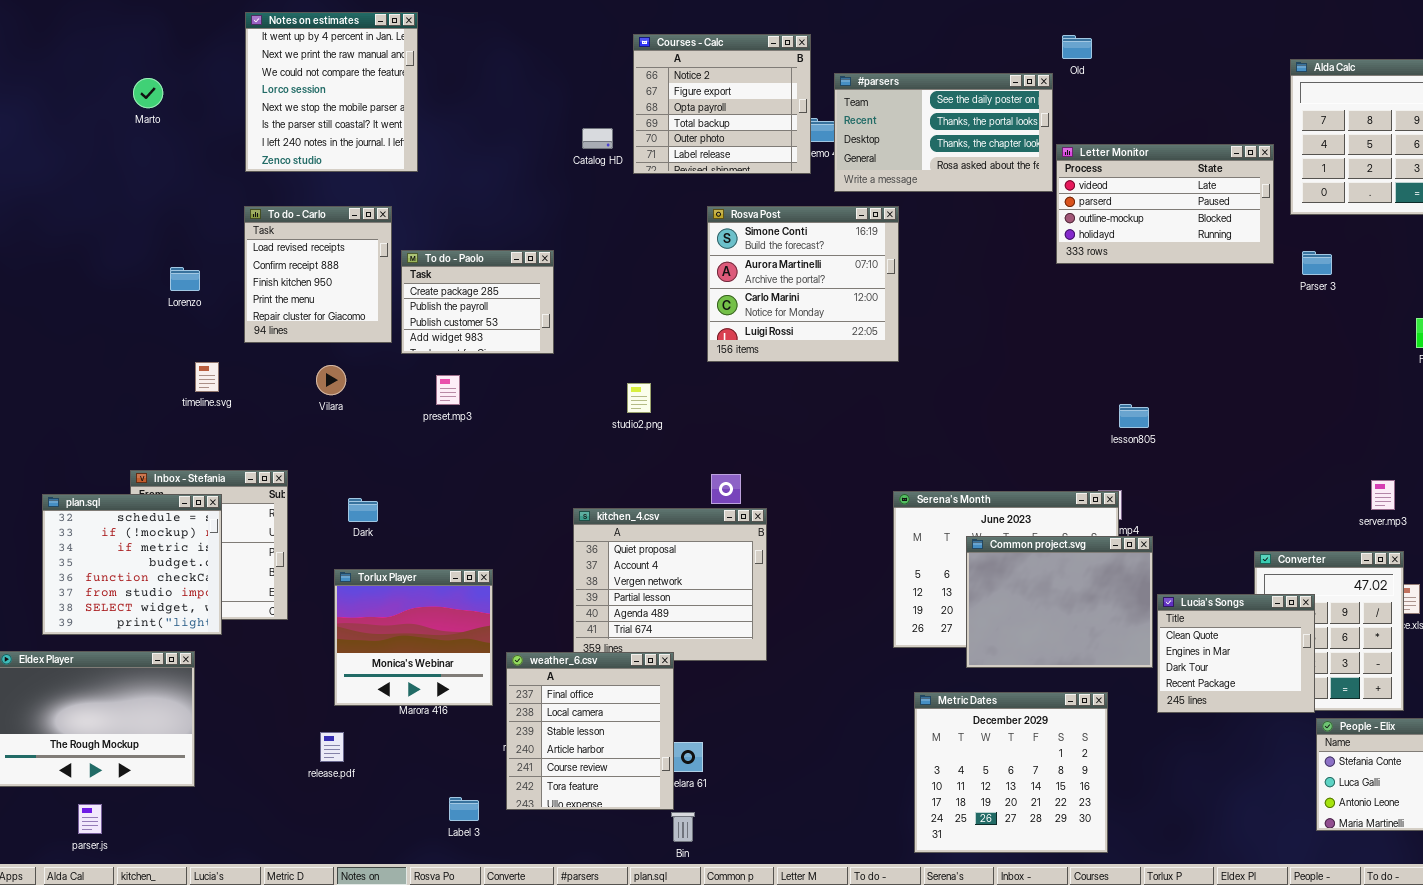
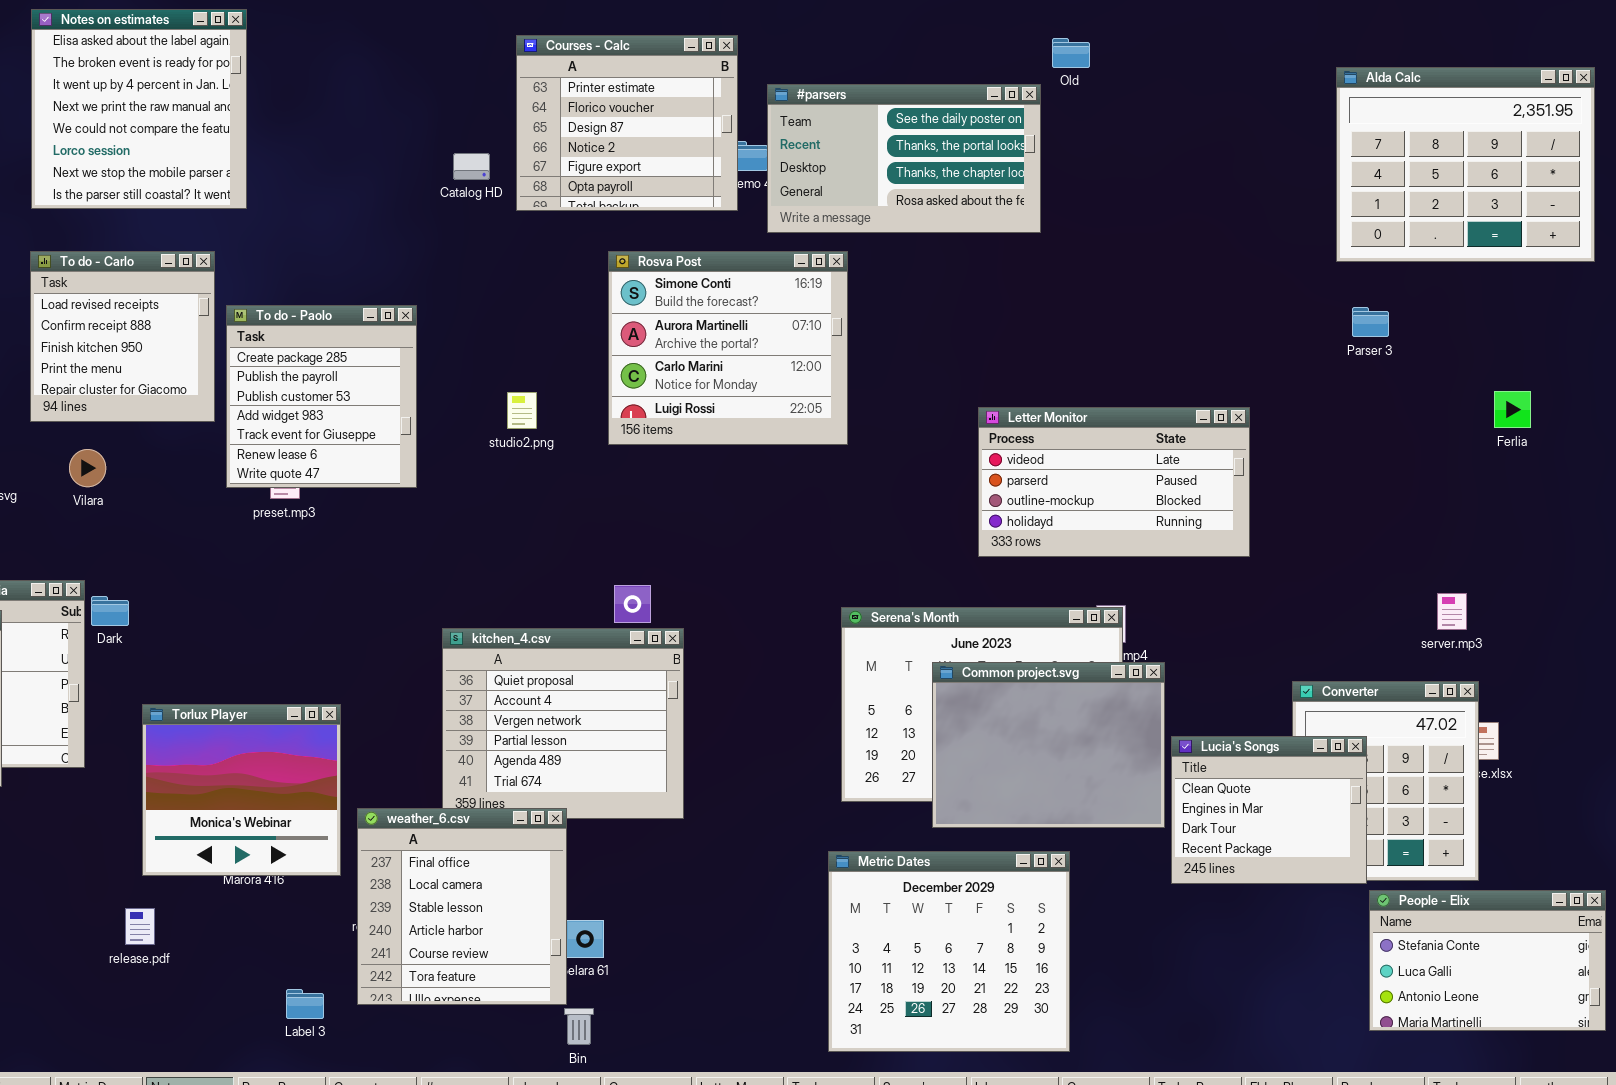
Notes on estimates: [245,12,418,172] -> [31,9,247,209], scrolled up 2 rows
Courses - Calc: [633,34,811,174] -> [516,35,738,211], scrolled up 3 rows
Letter Monitor: [1056,144,1274,264] -> [978,407,1250,557], moved
To do - Paolo: [401,250,554,354] -> [226,305,417,488], resized
Vilara: [316,365,346,395] -> [69,449,106,487], moved
studio2.png: [627,383,651,413] -> [507,392,537,429], moved
Dark: [348,498,378,522] -> [91,596,129,626], moved
Metric Dates: [914,692,1108,853] -> [828,851,1070,1052], moved

